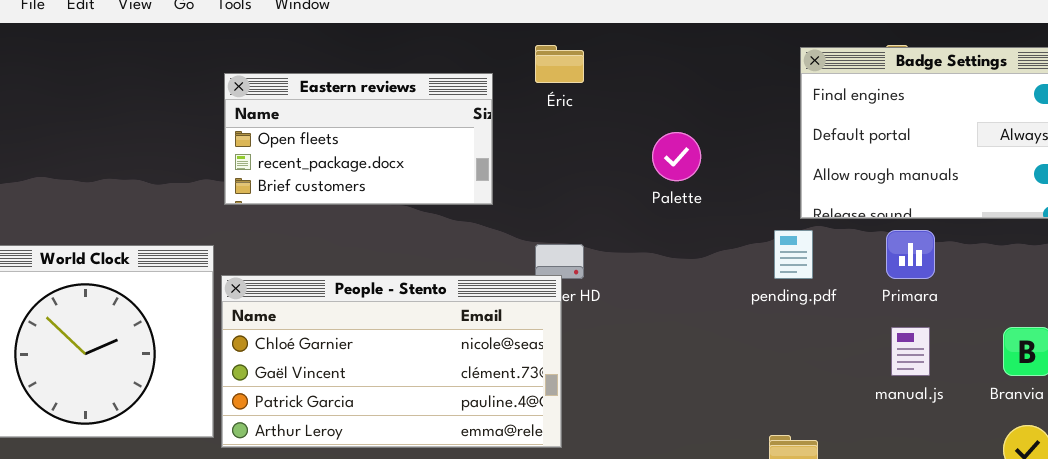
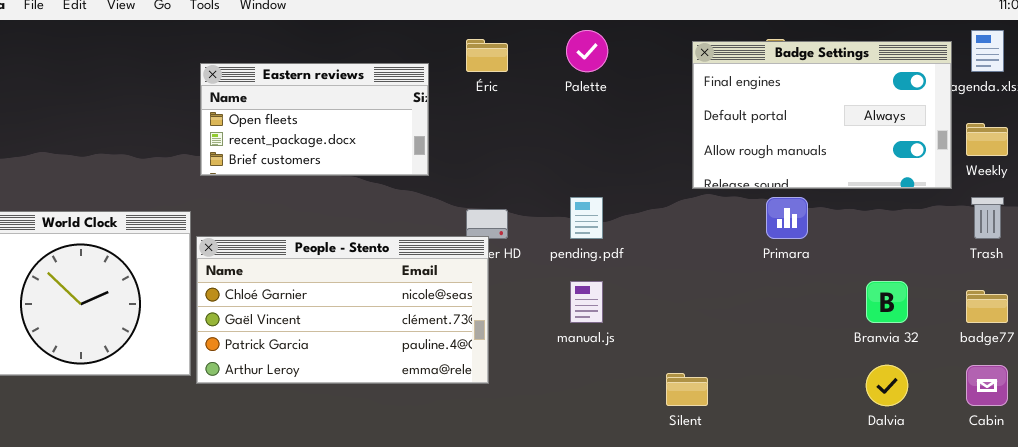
Palette: [652,132,701,181] -> [566,30,608,72], moved
pending.pdf: [774,230,813,279] -> [570,197,603,239], moved
manual.js: [891,327,930,376] -> [570,281,603,323], moved

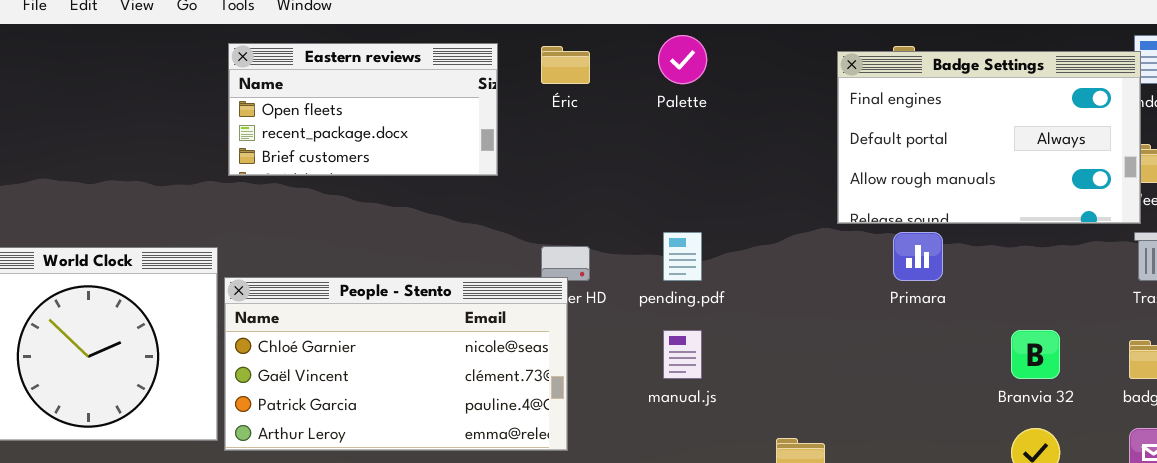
Badge Settings: [692,41,952,189] -> [837,51,1141,224], moved
Eastern reviews: [200,63,429,176] -> [228,43,498,176], moved

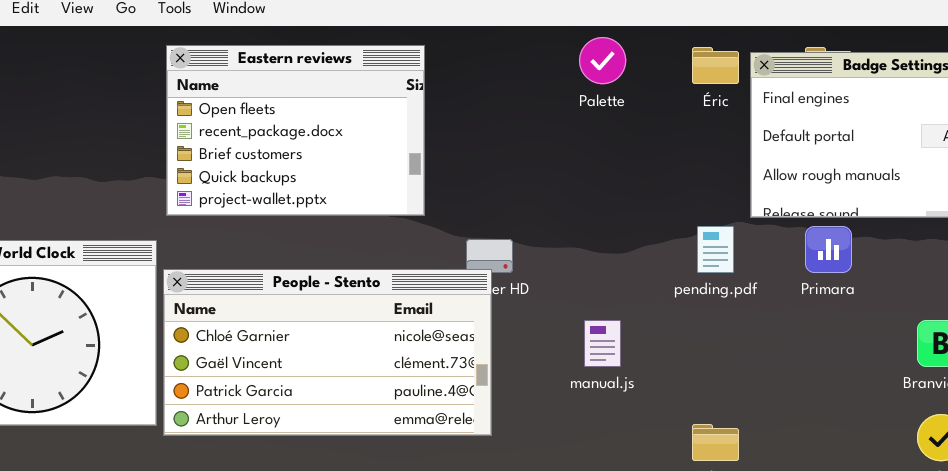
Eastern reviews: [228,43,498,176] -> [166,45,425,216], resized
Éric: [541,46,590,84] -> [692,47,739,84], moved
pending.pdf: [663,232,702,281] -> [697,226,734,273], moved

